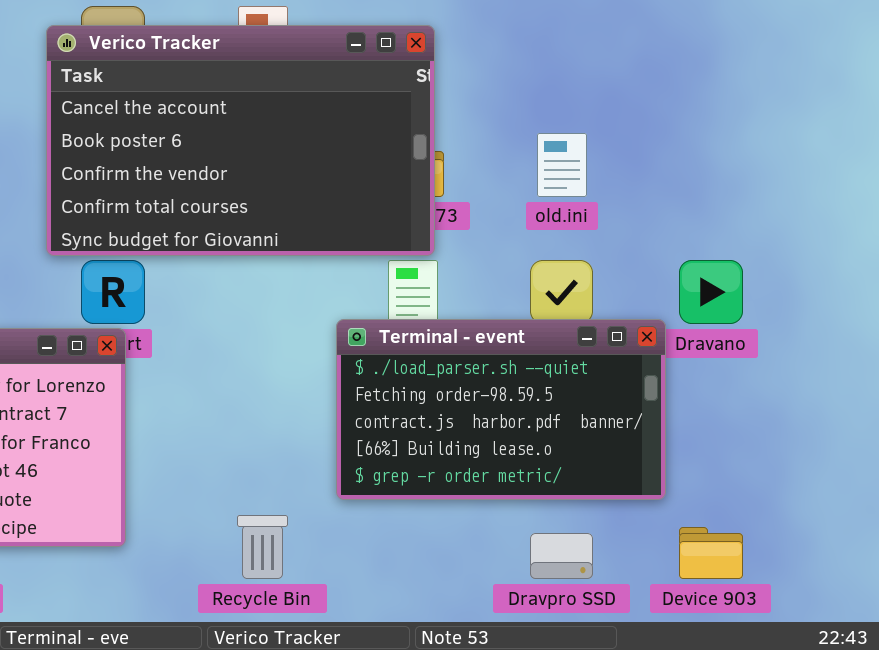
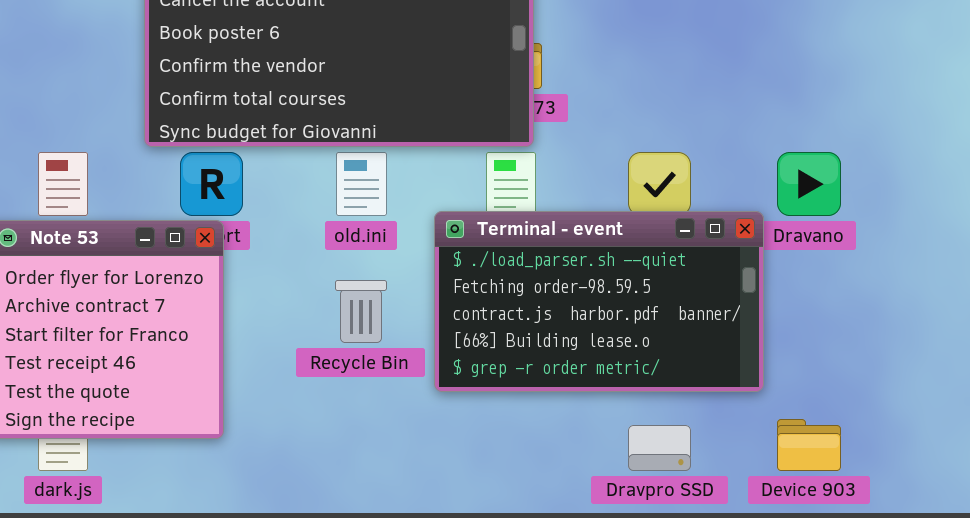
old.ini: [537,133,587,197] -> [336,152,387,216], moved
Recycle Bin: [237,515,288,579] -> [335,280,387,343], moved

